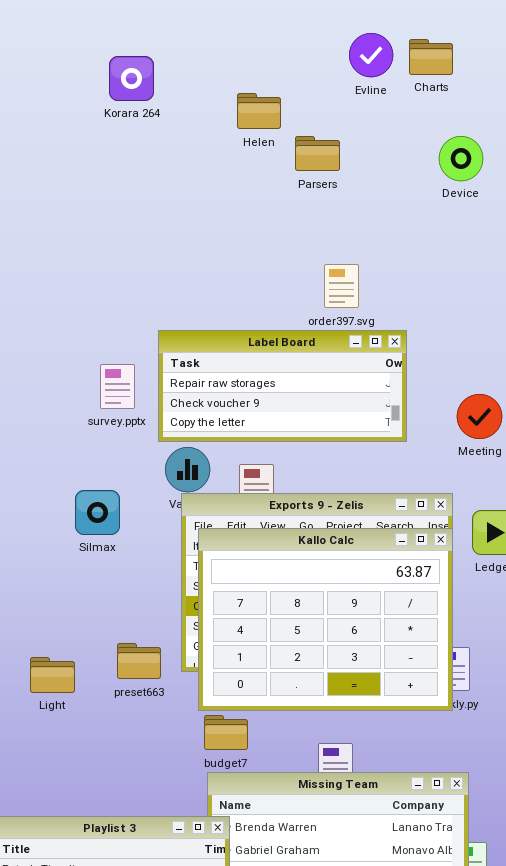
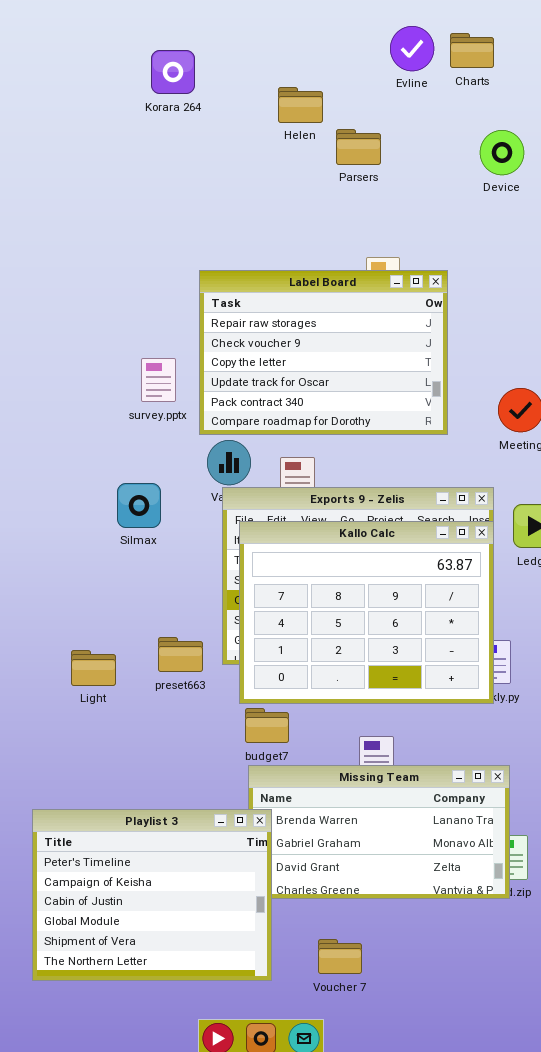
Label Board: [158,330,407,442] -> [199,270,448,435], resized

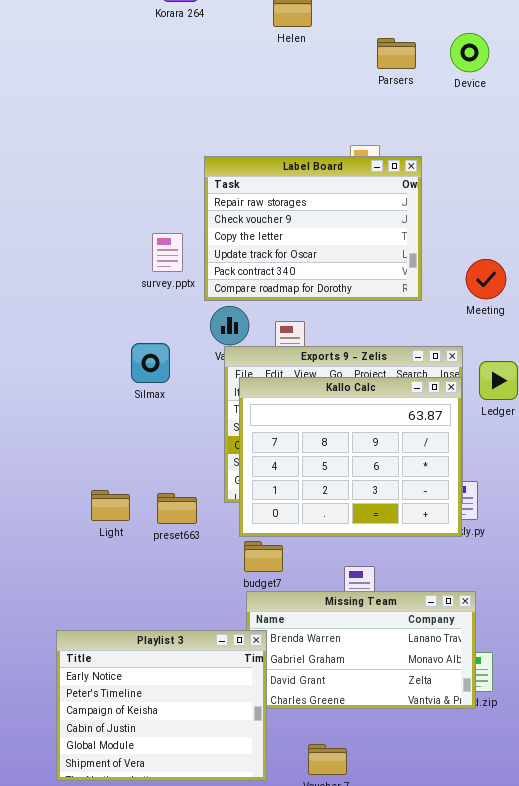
Parsers: [336,129,381,165] -> [377,38,416,69], moved
preset663: [158,637,203,672] -> [157,493,197,524], moved
Playlist 3: [32,809,272,981] -> [56,630,267,781], scrolled up 1 row

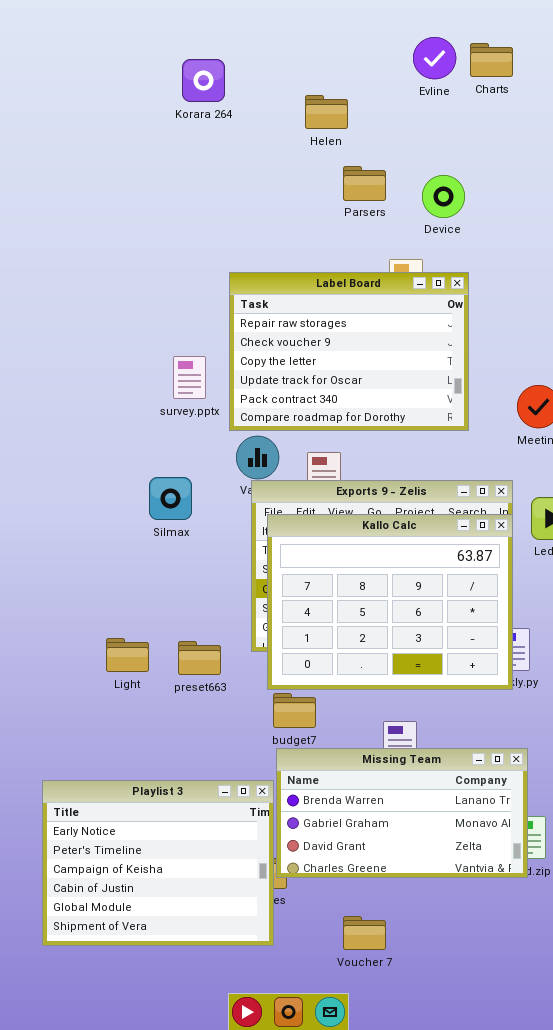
Device: [450,33,489,72] -> [422,175,465,218], moved
Parsers: [377,38,416,69] -> [343,166,386,201], moved
Playlist 3: [56,630,267,781] -> [42,780,274,946], moved

